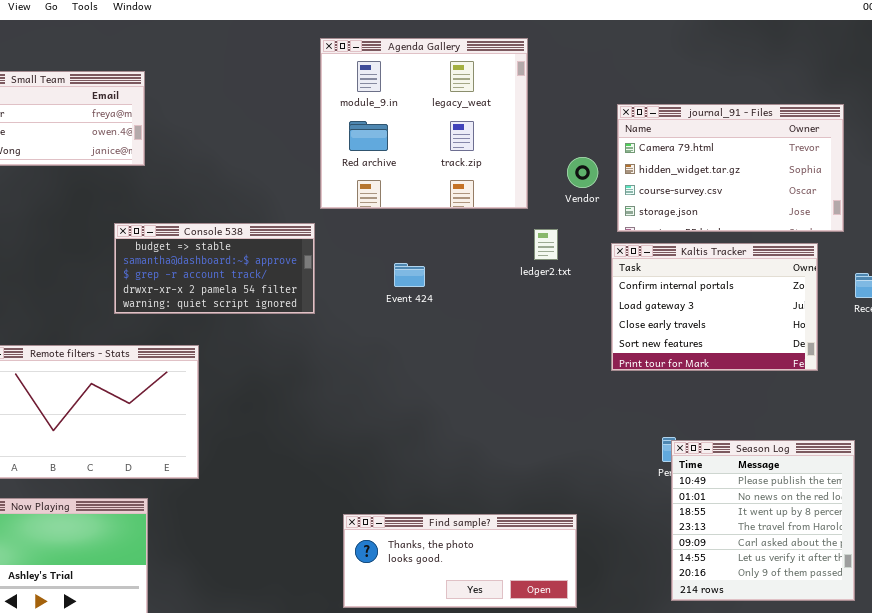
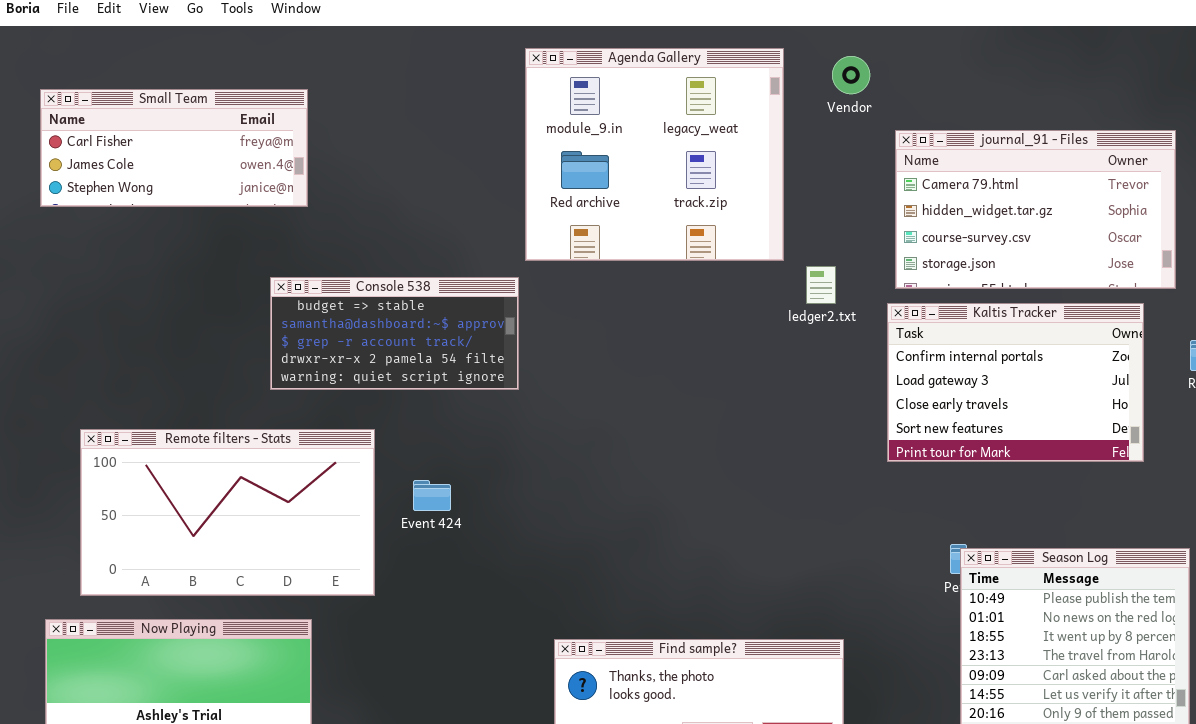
Vendor: [567,157,598,188] -> [832,56,870,94], moved
ledger2.txt: [534,229,558,260] -> [806,266,836,304], moved
Event 424: [394,263,425,287] -> [413,480,451,511], moved

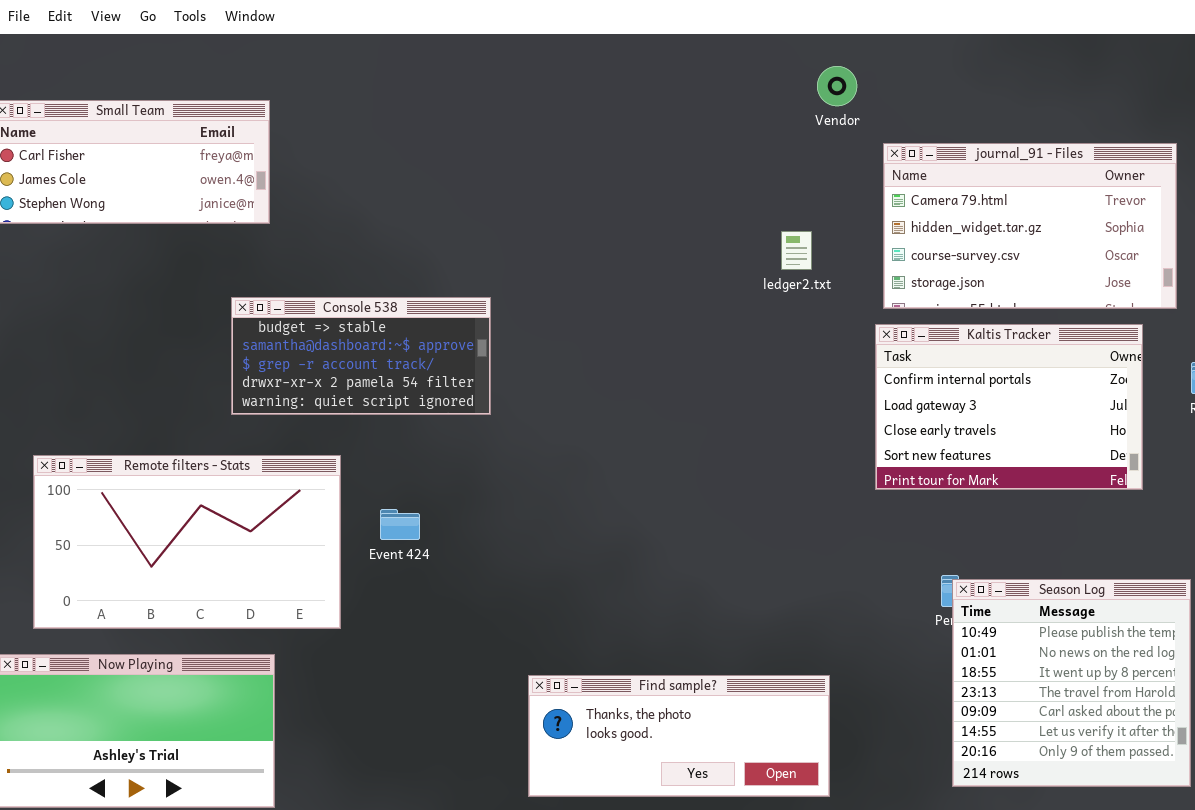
Agenda Gallery: [525,48,784,261] -> none, closed
ledger2.txt: [806,266,836,304] -> [781,231,812,270], moved

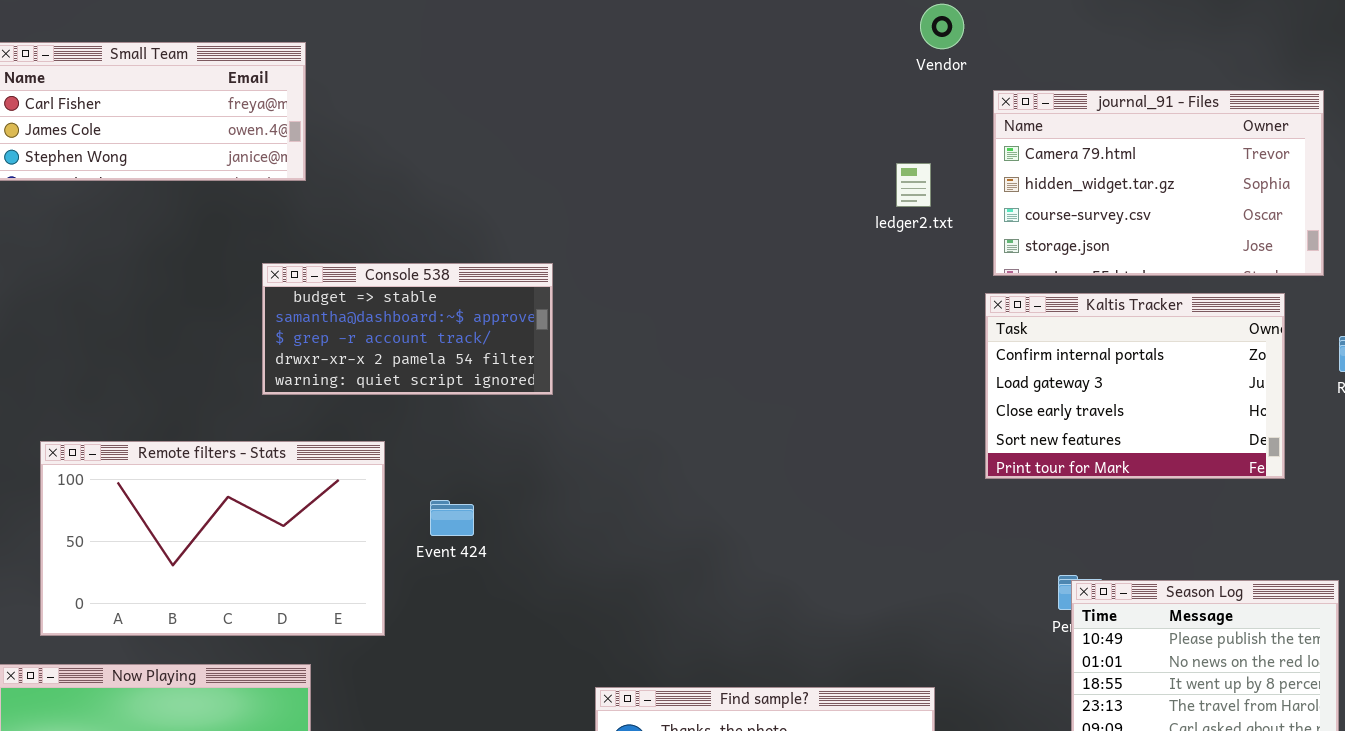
ledger2.txt: [781,231,812,270] -> [896,163,931,207], moved

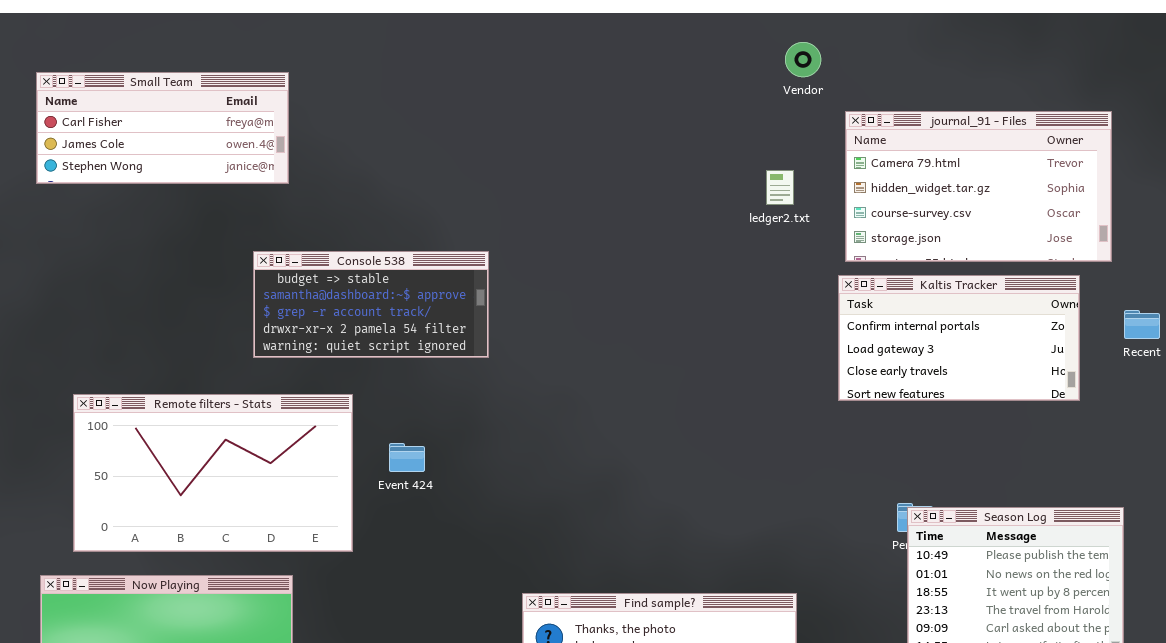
Kaltis Tracker: [985,293,1285,479] -> [838,275,1080,401], resized

